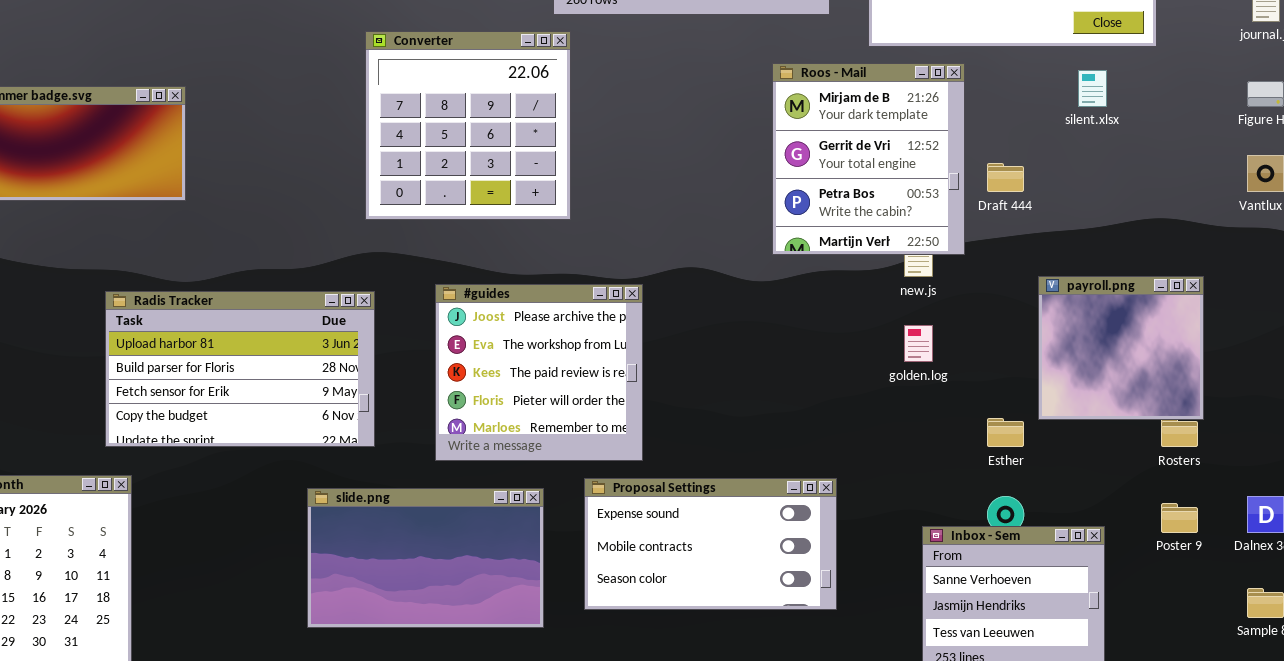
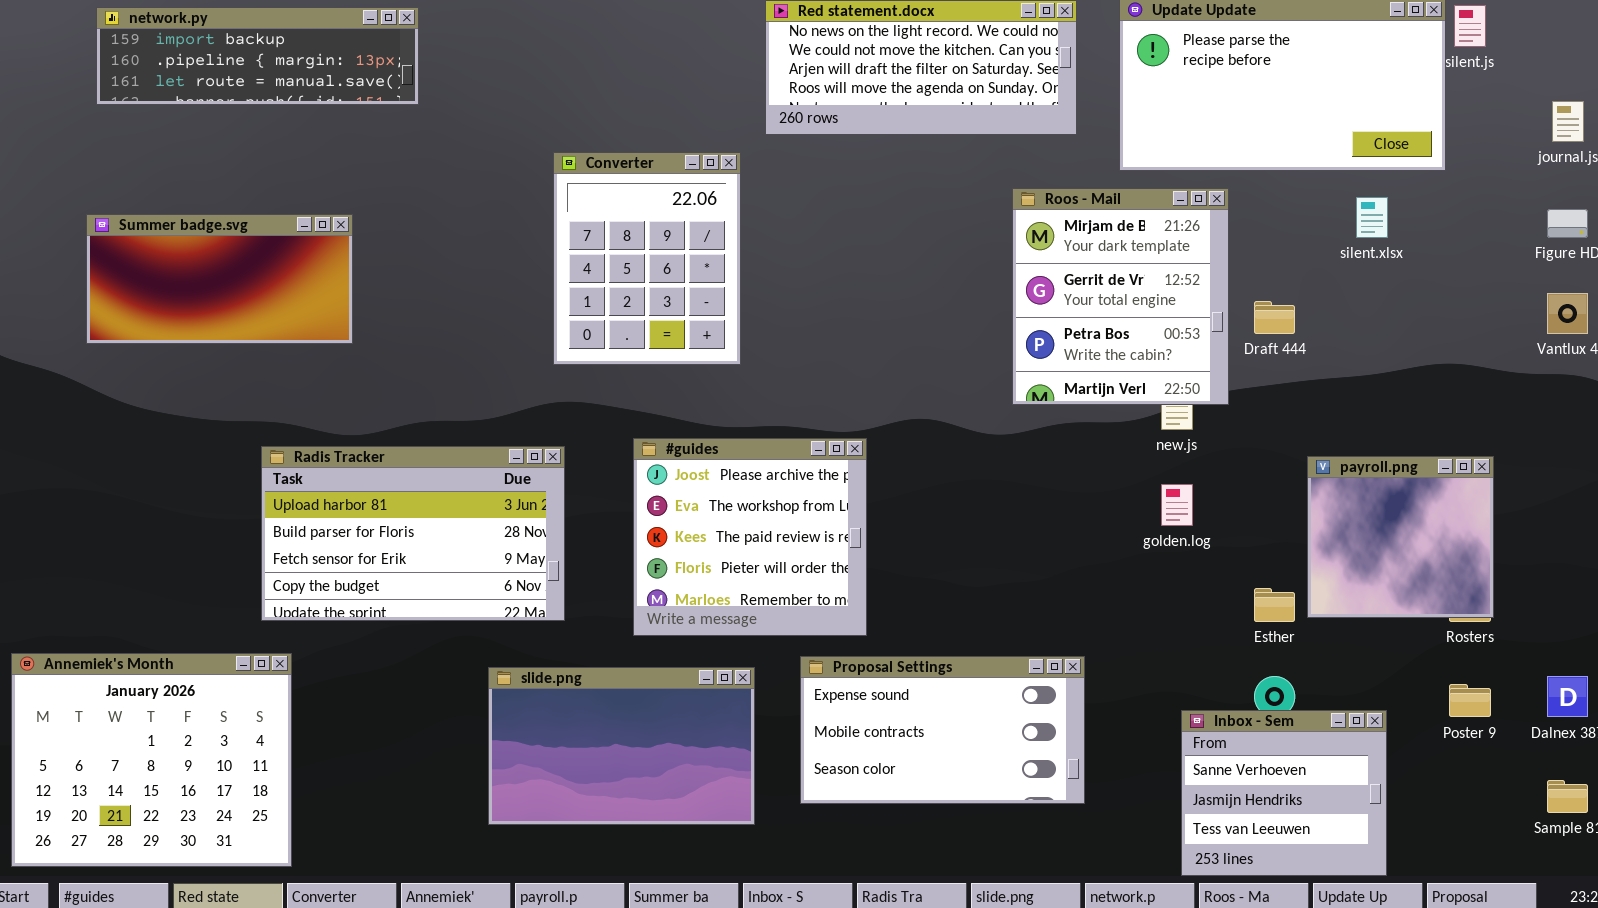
Converter: [365,31,571,220] -> [553,152,741,365], resized
payroll.png: [1038,276,1204,420] -> [1307,456,1494,618], moved

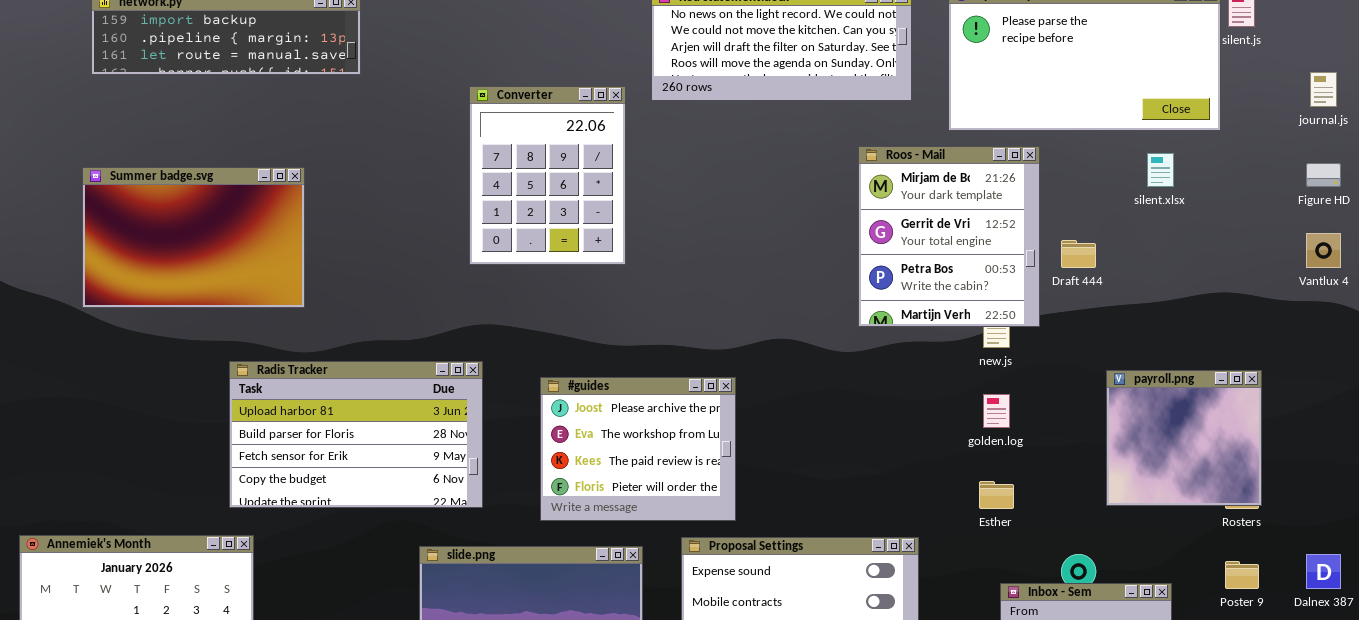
Converter: [553,152,741,365] -> [469,86,626,265], moved
Summer badge.svg: [86,214,353,344] -> [82,167,305,308], resized
#guides: [633,438,867,636] -> [540,377,736,521], resized
Esther: [1254,588,1295,622] -> [979,481,1014,509], moved

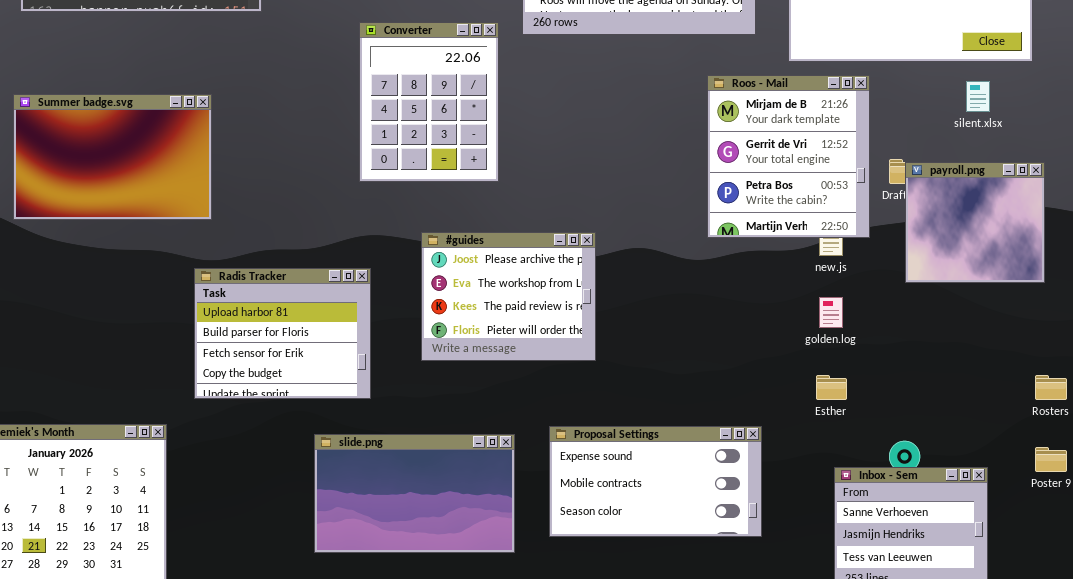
Radis Tracker: [229,361,483,508] -> [194,268,371,399], resized
payroll.png: [1106,370,1262,506] -> [905,162,1045,283], moved
#guides: [540,377,736,521] -> [421,232,596,361], moved

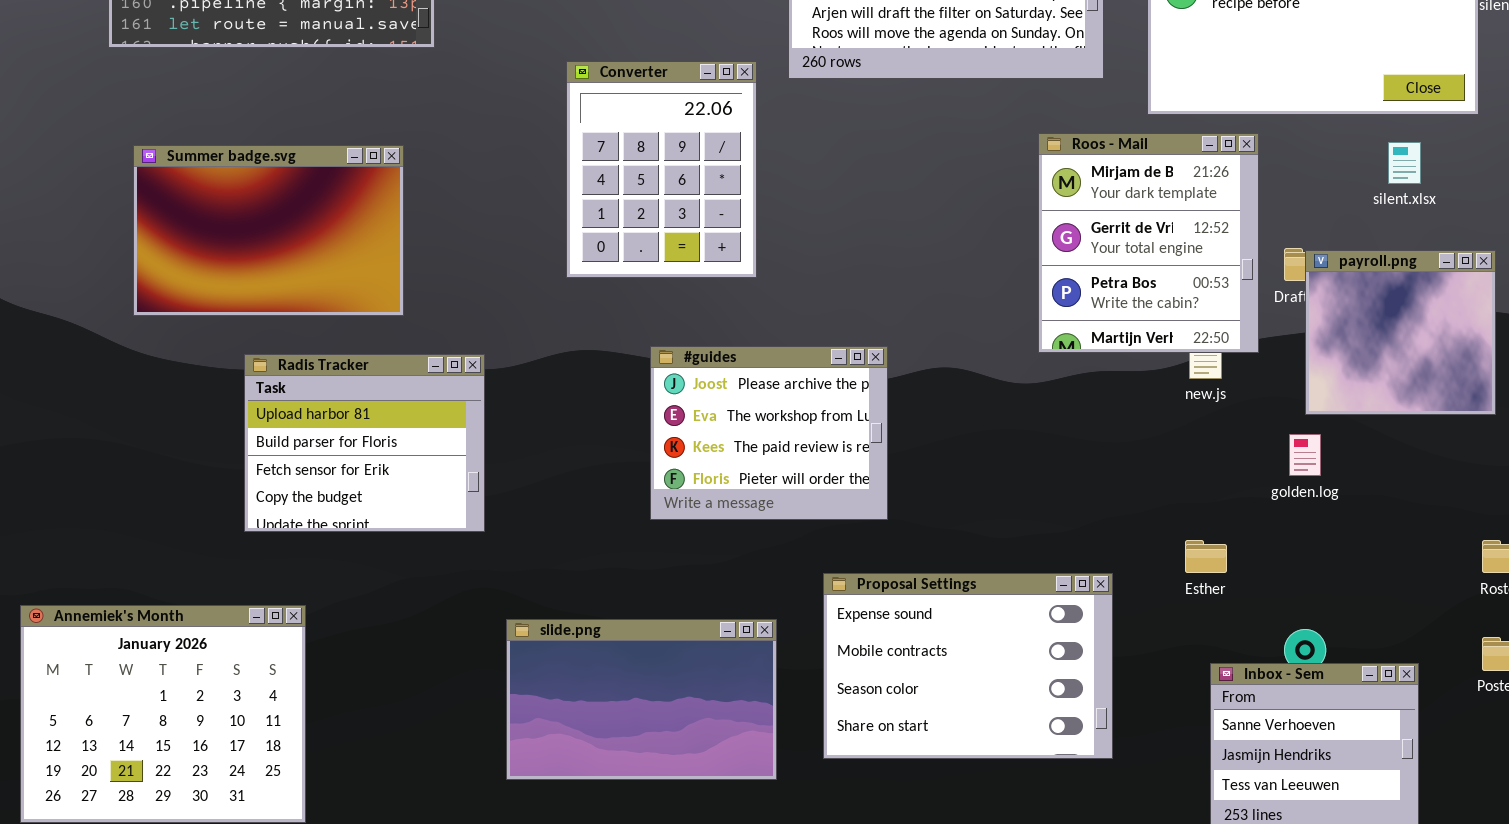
Summer badge.svg: [13,94,212,220] -> [133,145,404,316], moved
Radis Tracker: [194,268,371,399] -> [244,354,485,532], moved
golden.log: [819,297,843,328] -> [1289,434,1321,476], moved
Proposal Settings: [549,426,762,537] -> [823,573,1113,759], resized

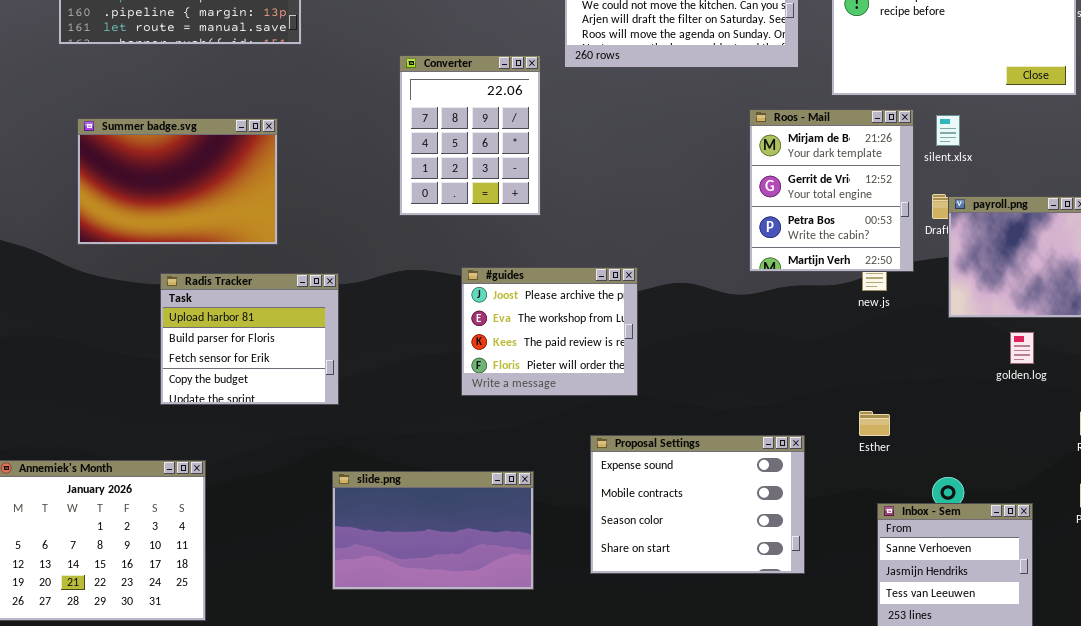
silent.xlsx: [1388,142,1421,184] -> [936,115,960,146], moved
golden.log: [1289,434,1321,476] -> [1010,332,1034,364], moved
slide.png: [506,619,777,780] -> [332,471,534,590], moved

